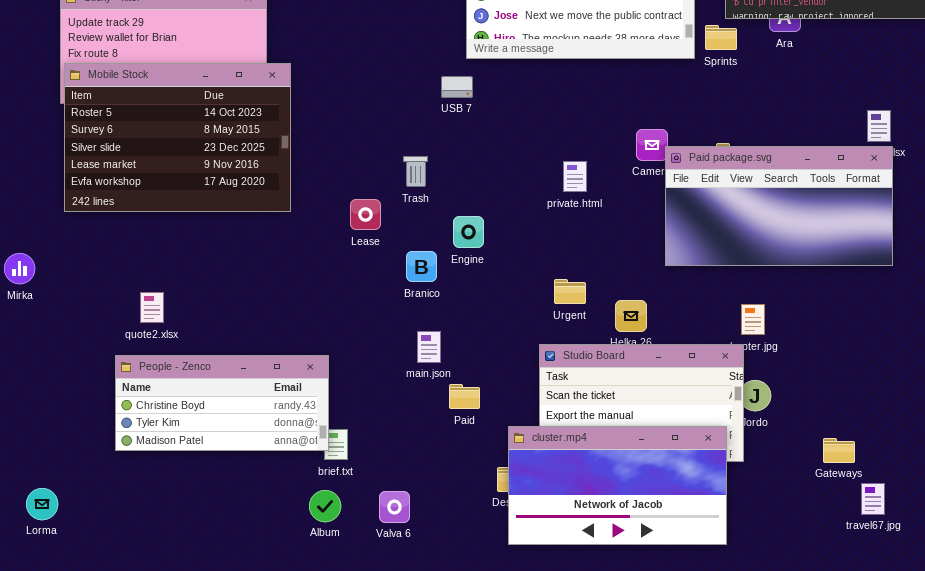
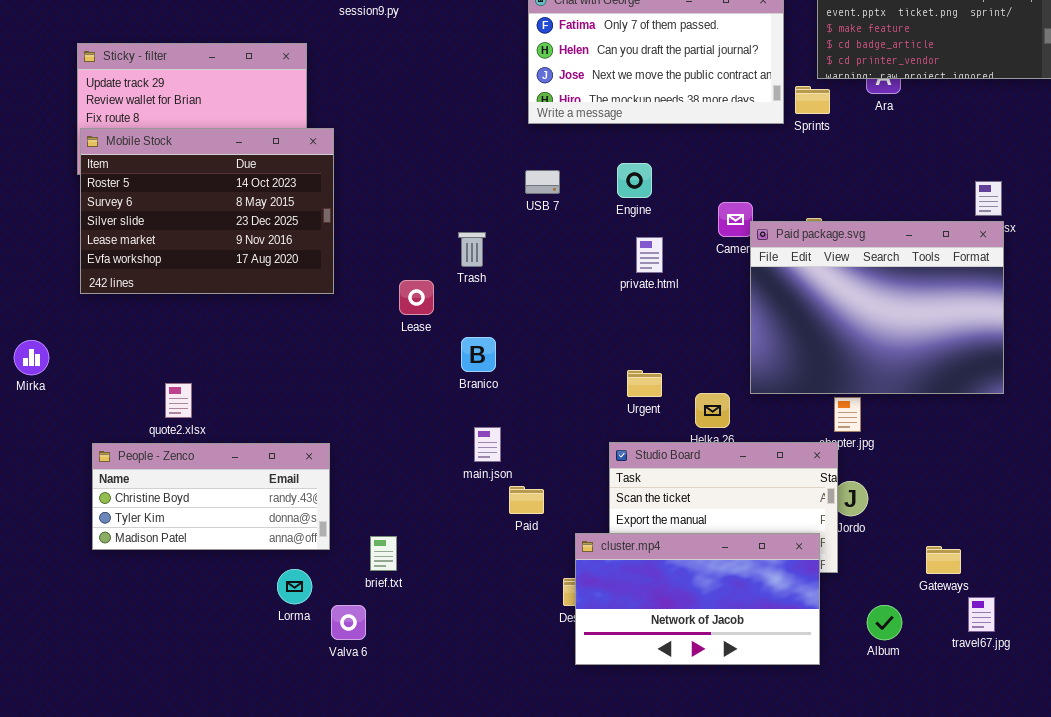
USB 7: [441,76,473,98] -> [525,170,560,194], moved
Paid package.svg: [665,146,893,266] -> [750,221,1004,394], resized
Engine: [453,216,484,248] -> [617,163,652,198], moved
People - Zenco: [115,355,329,451] -> [92,443,330,550], moved
Lorma: [26,488,58,520] -> [277,569,312,604], moved
Album: [309,490,341,522] -> [867,605,902,640], moved
Valva 6: [379,491,410,523] -> [331,605,366,640], moved

